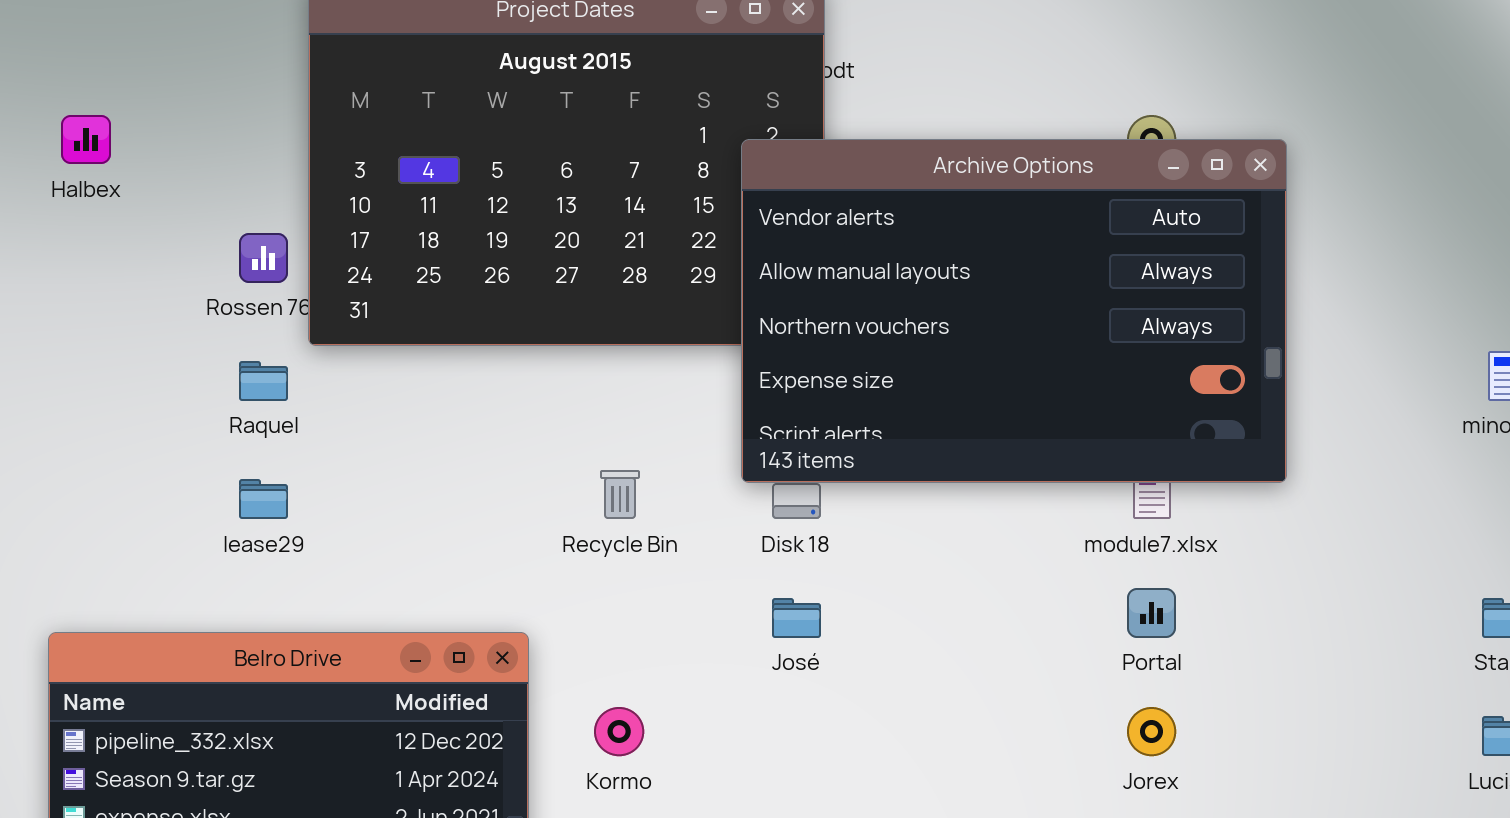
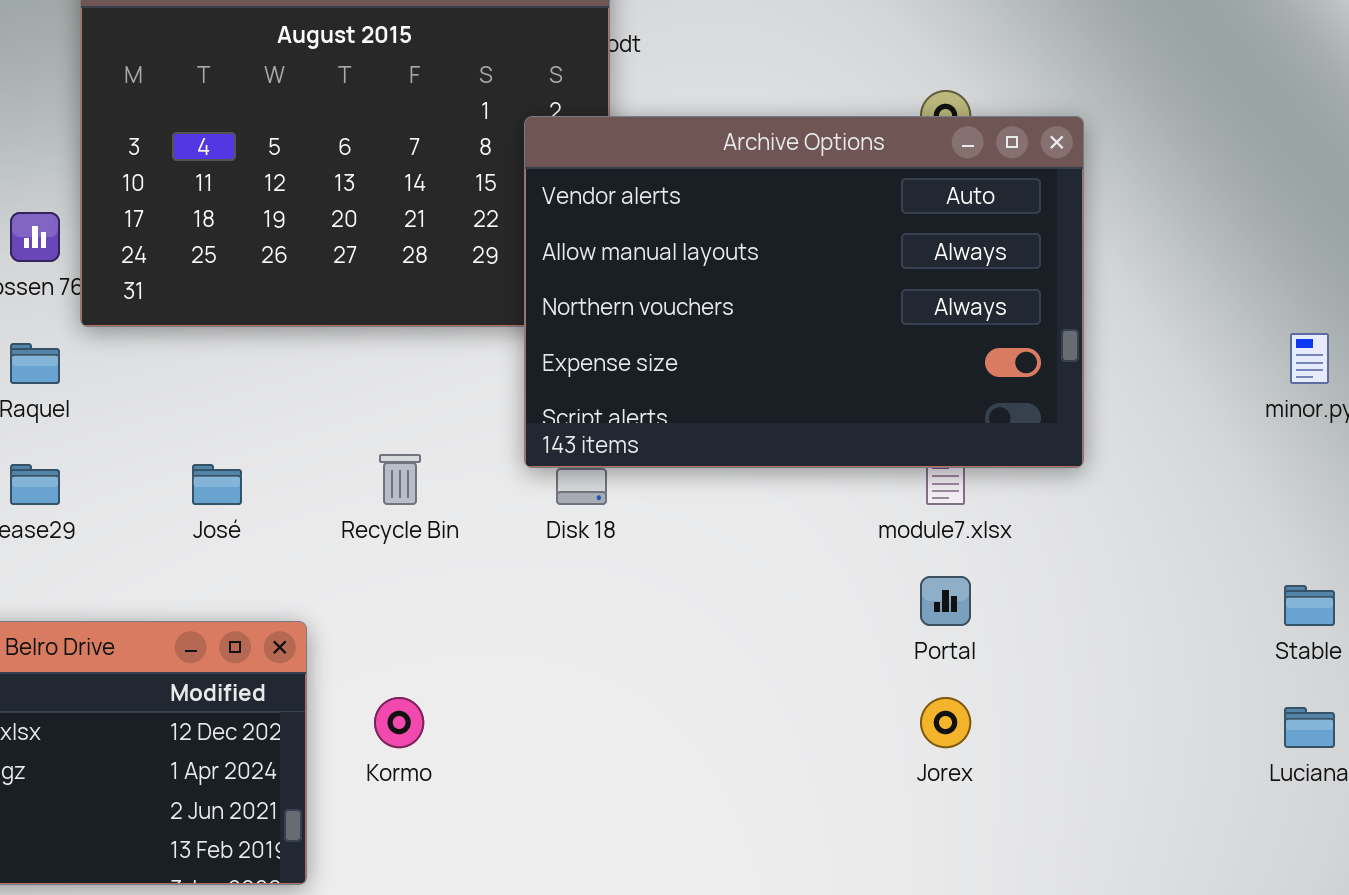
José: [772,598,821,638] -> [192,464,242,505], moved

